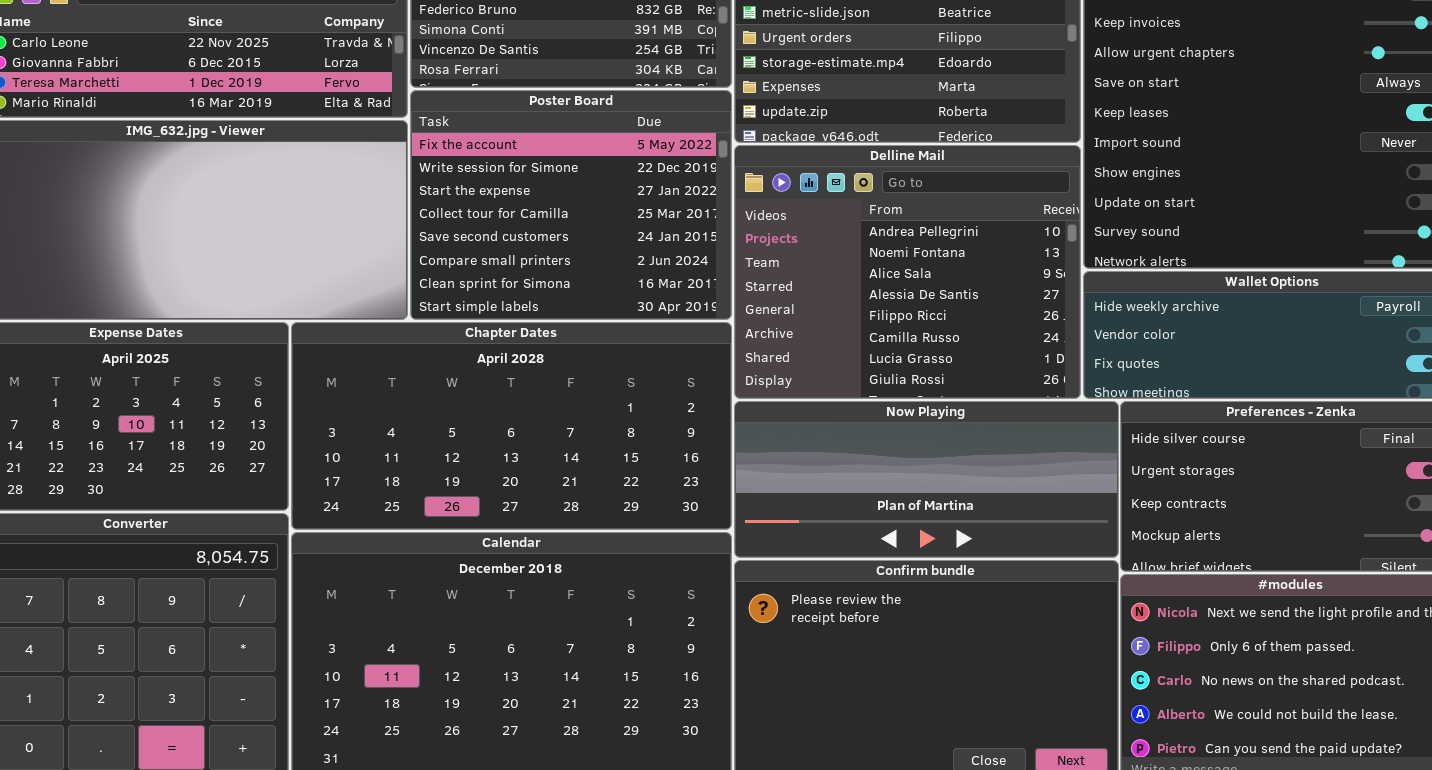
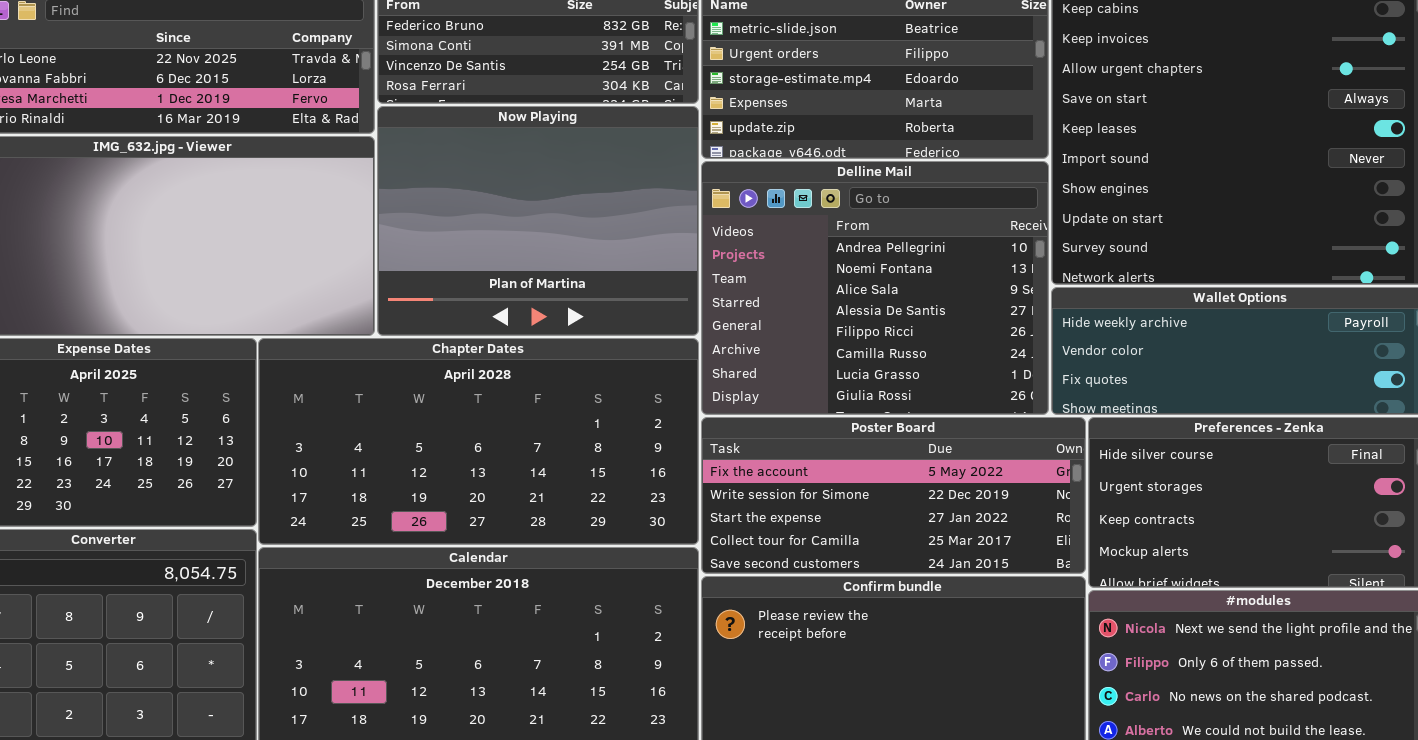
Poster Board: [410,90,732,320] -> [701,417,1086,574], moved, resized
Now Playing: [734,401,1119,558] -> [377,106,699,336], moved, resized

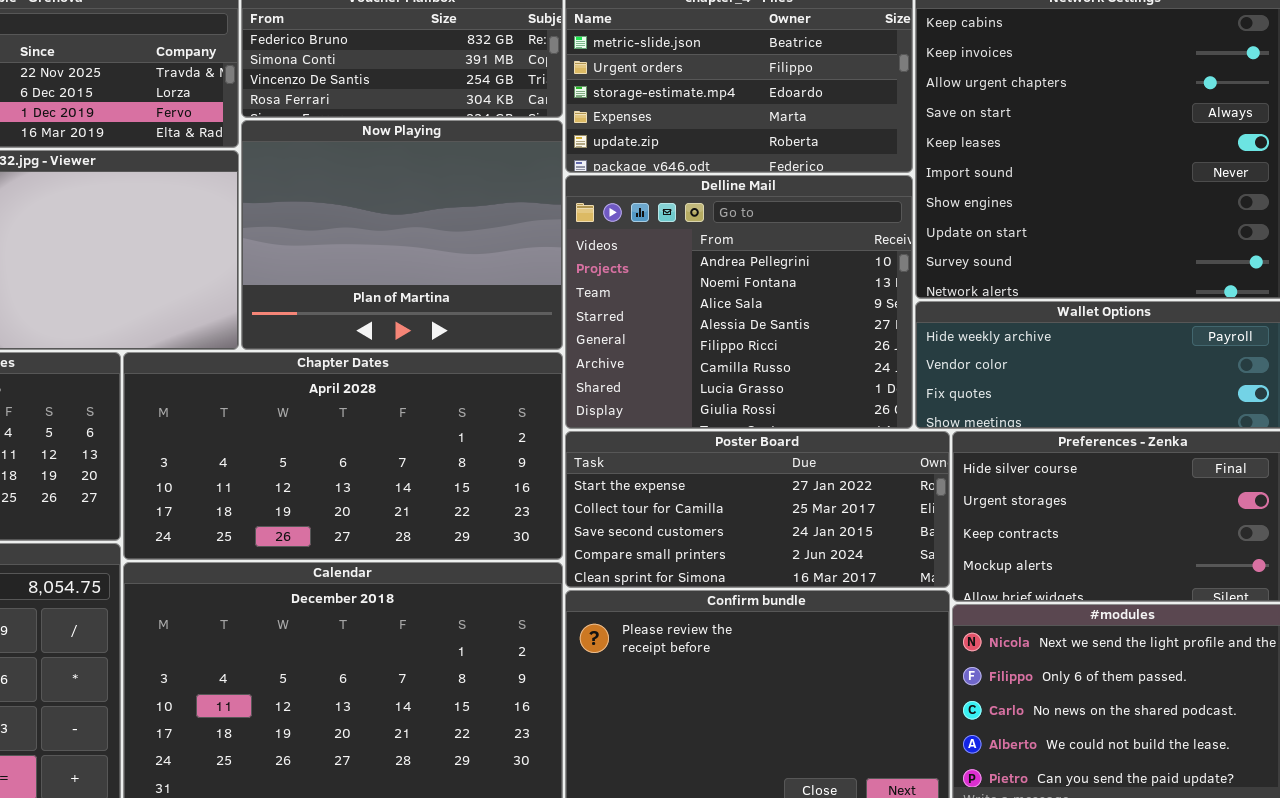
Poster Board: [701,417,1086,574] -> [565,431,950,588], scrolled down 2 rows

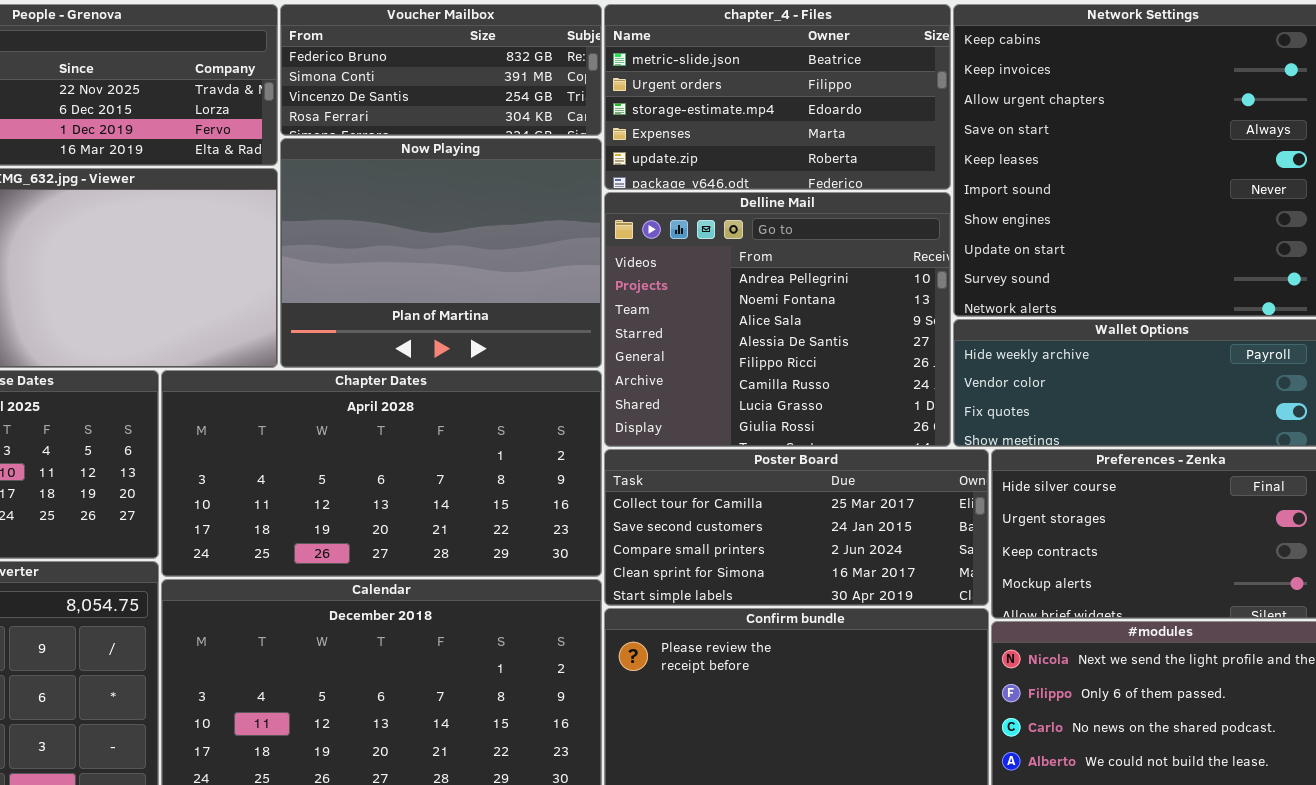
Poster Board: [565,431,950,588] -> [604,449,989,606], scrolled down 1 row

